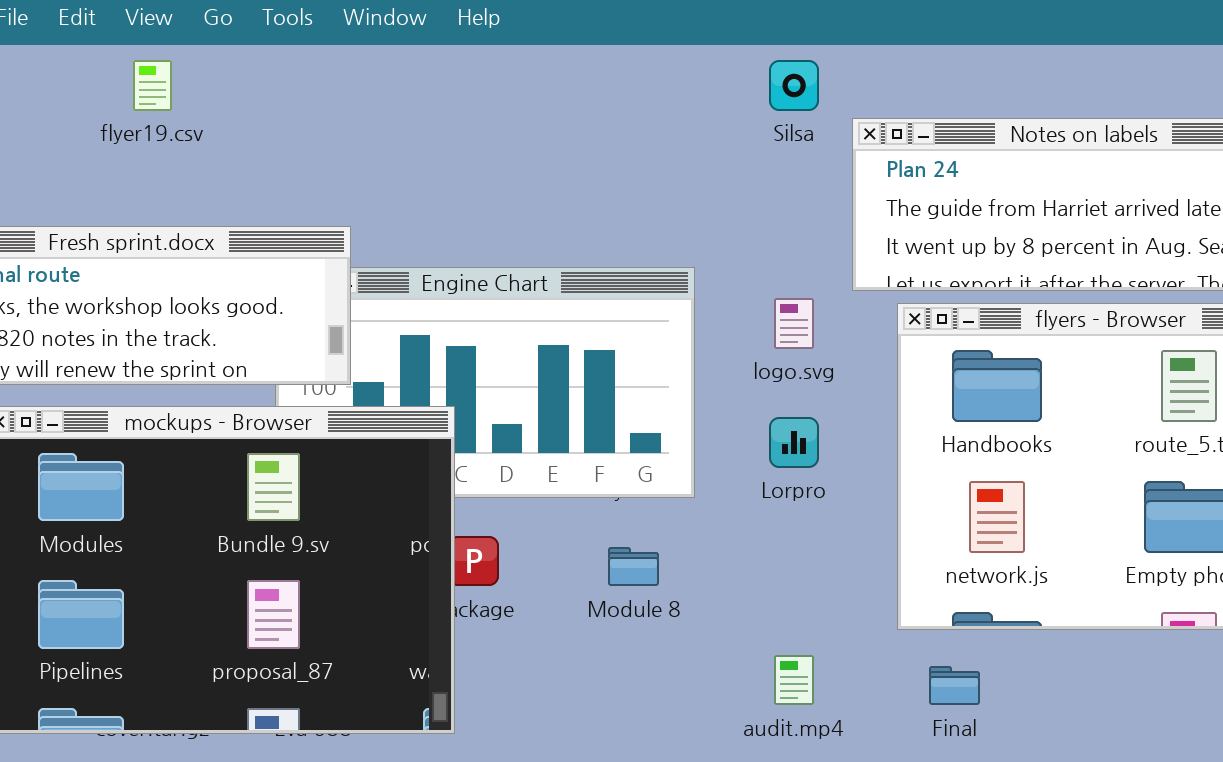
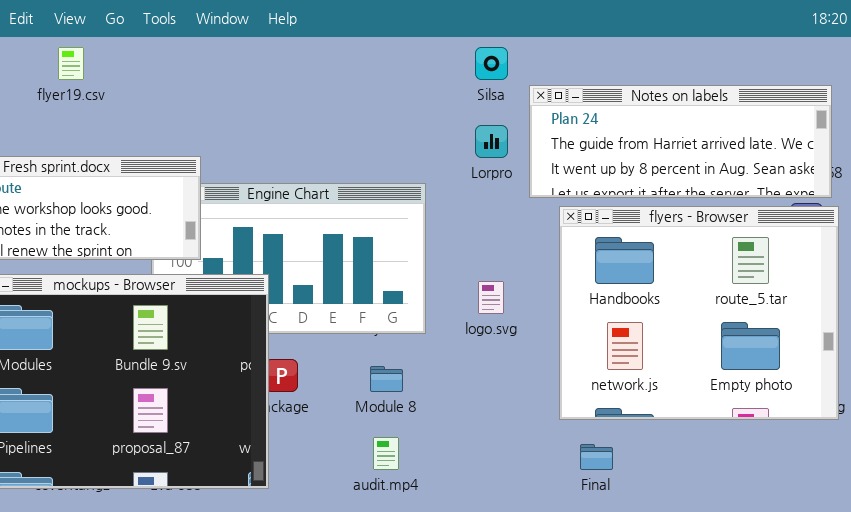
logo.svg: [774,298,814,349] -> [478,281,504,314], moved
Lorpro: [769,417,819,468] -> [475,125,508,158], moved
audit.mp4: [774,655,814,705] -> [373,437,399,470], moved

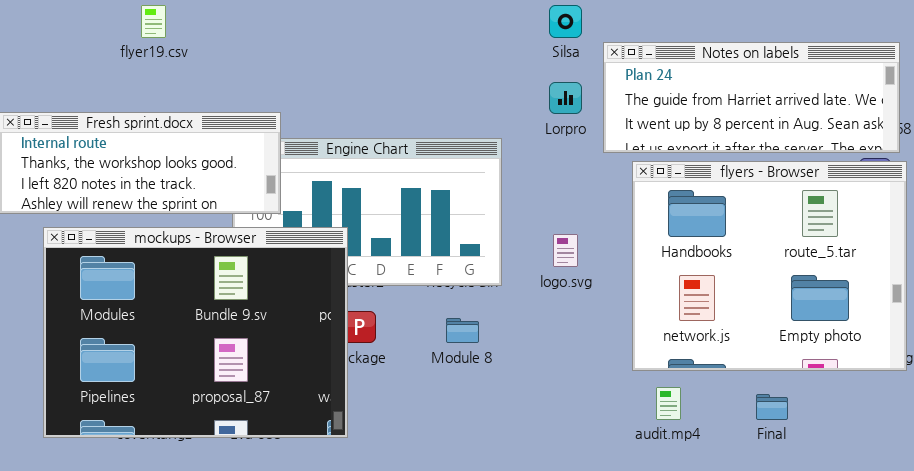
audit.mp4: [373,437,399,470] -> [656,387,681,420], moved
Final: [580,444,613,470] -> [756,394,788,420], moved

